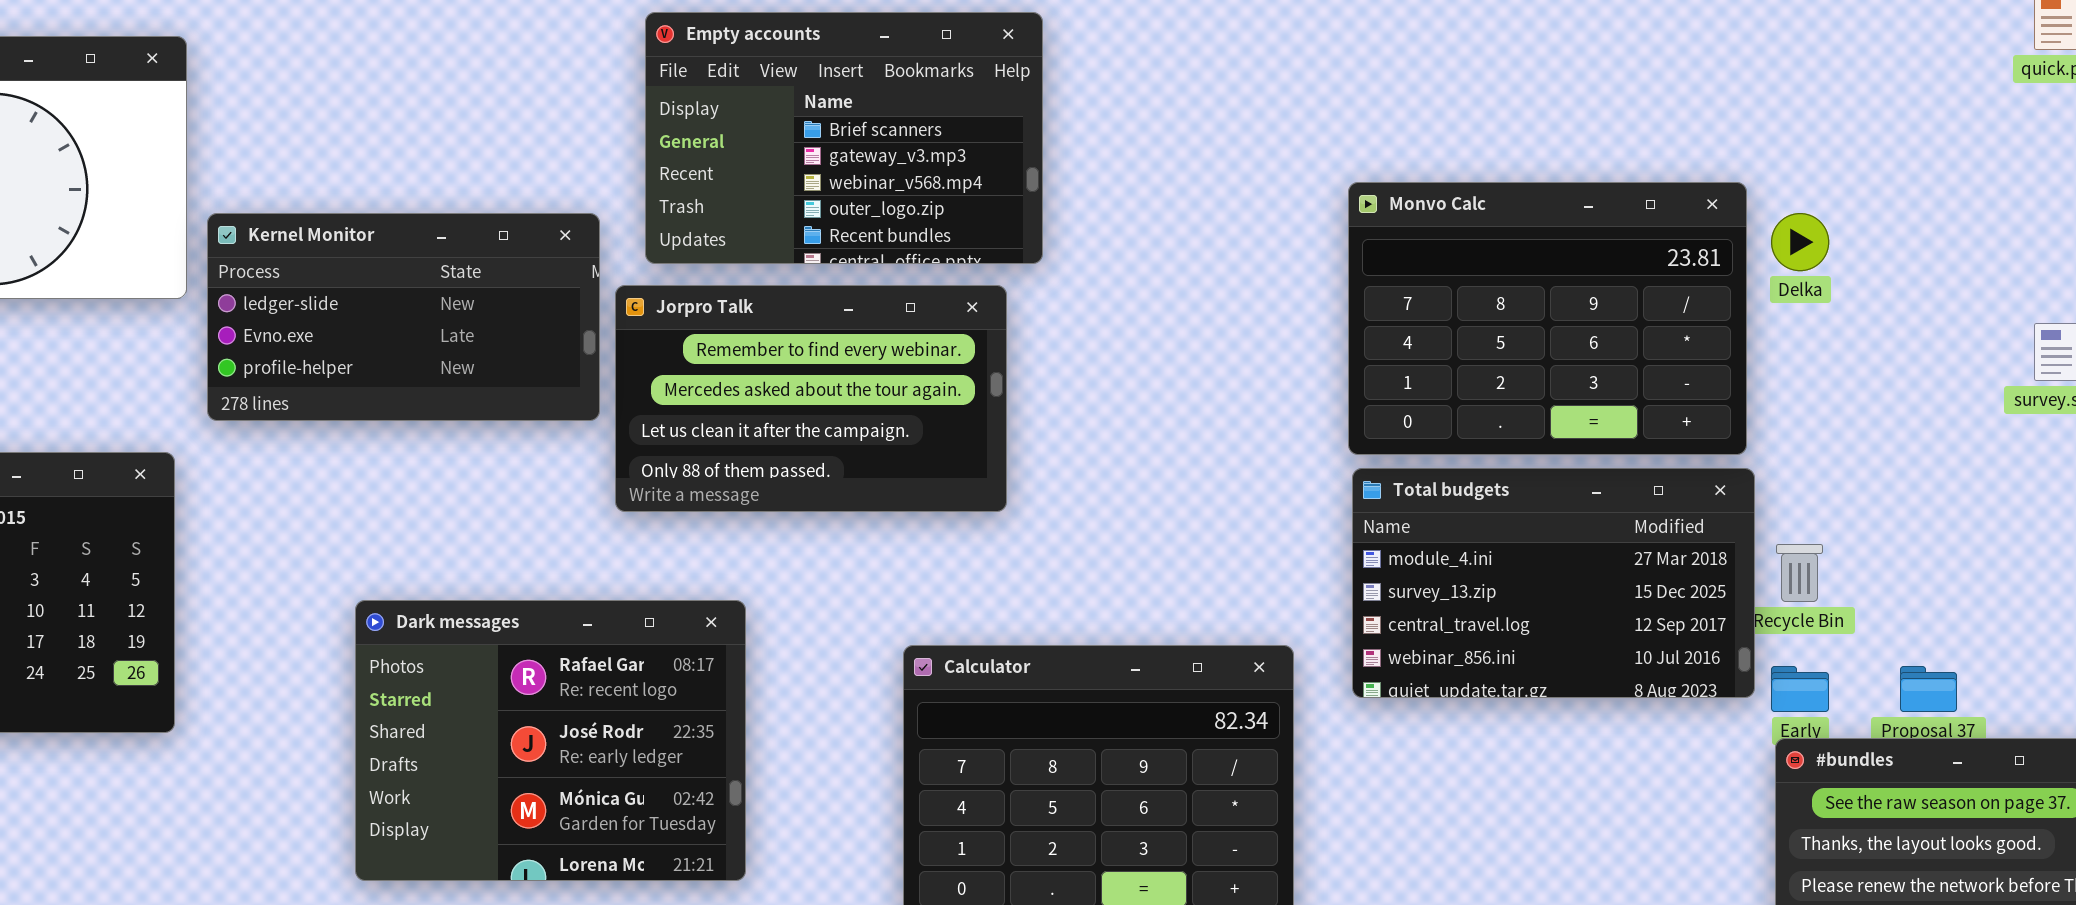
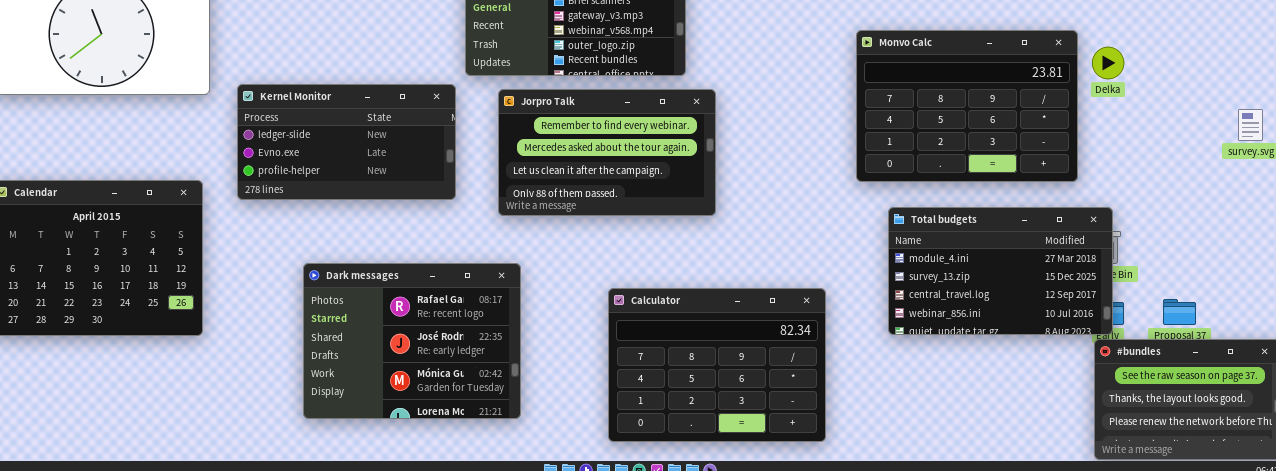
Kernel Monitor: [207,213,600,421] -> [237,84,456,200], moved
Jorpro Talk: [615,285,1007,512] -> [498,89,716,216], moved
Total budgets: [1352,468,1755,698] -> [888,207,1113,335], moved

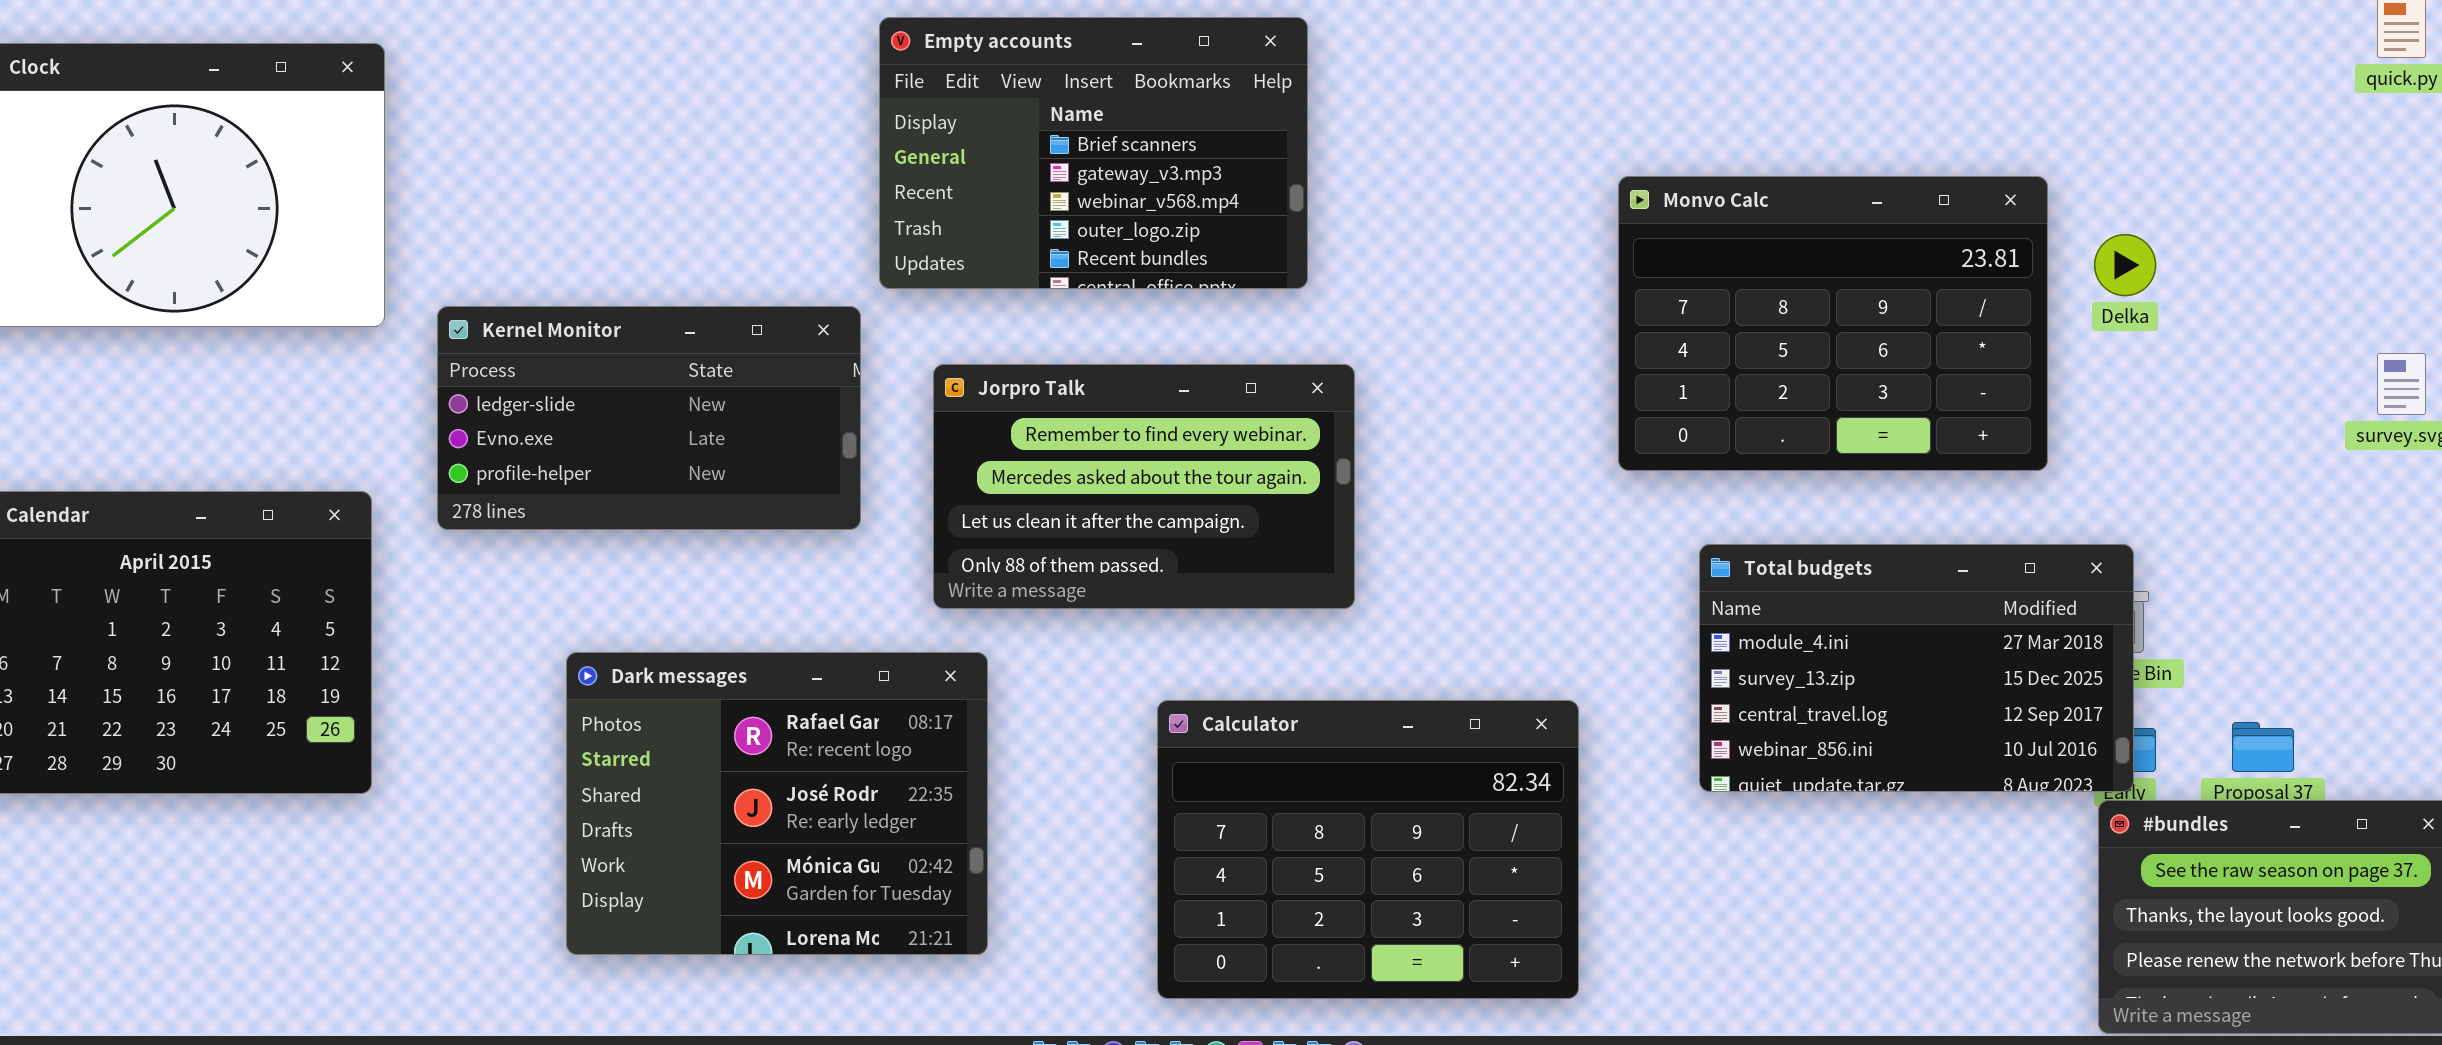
Monvo Calc: [856,30,1078,182] -> [1618,176,2048,471], moved
Jorpro Talk: [498,89,716,216] -> [933,364,1355,609], moved

